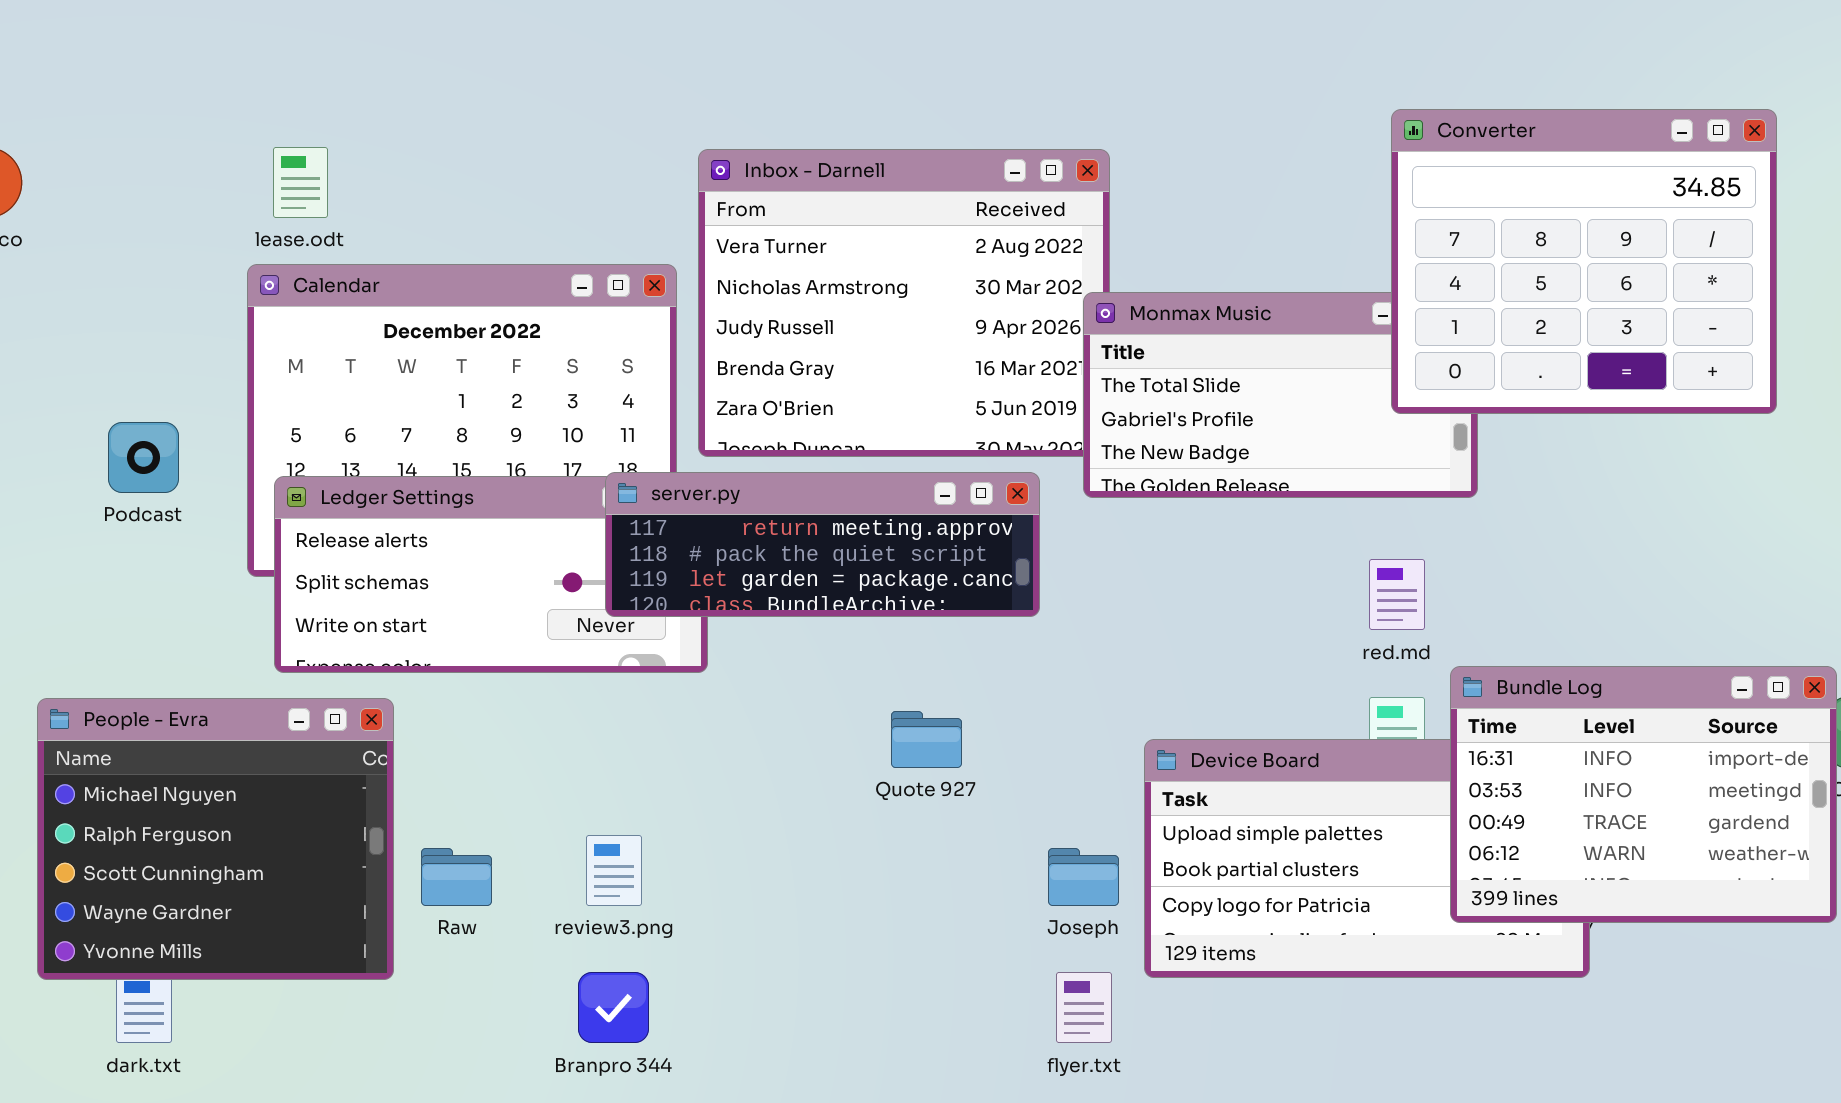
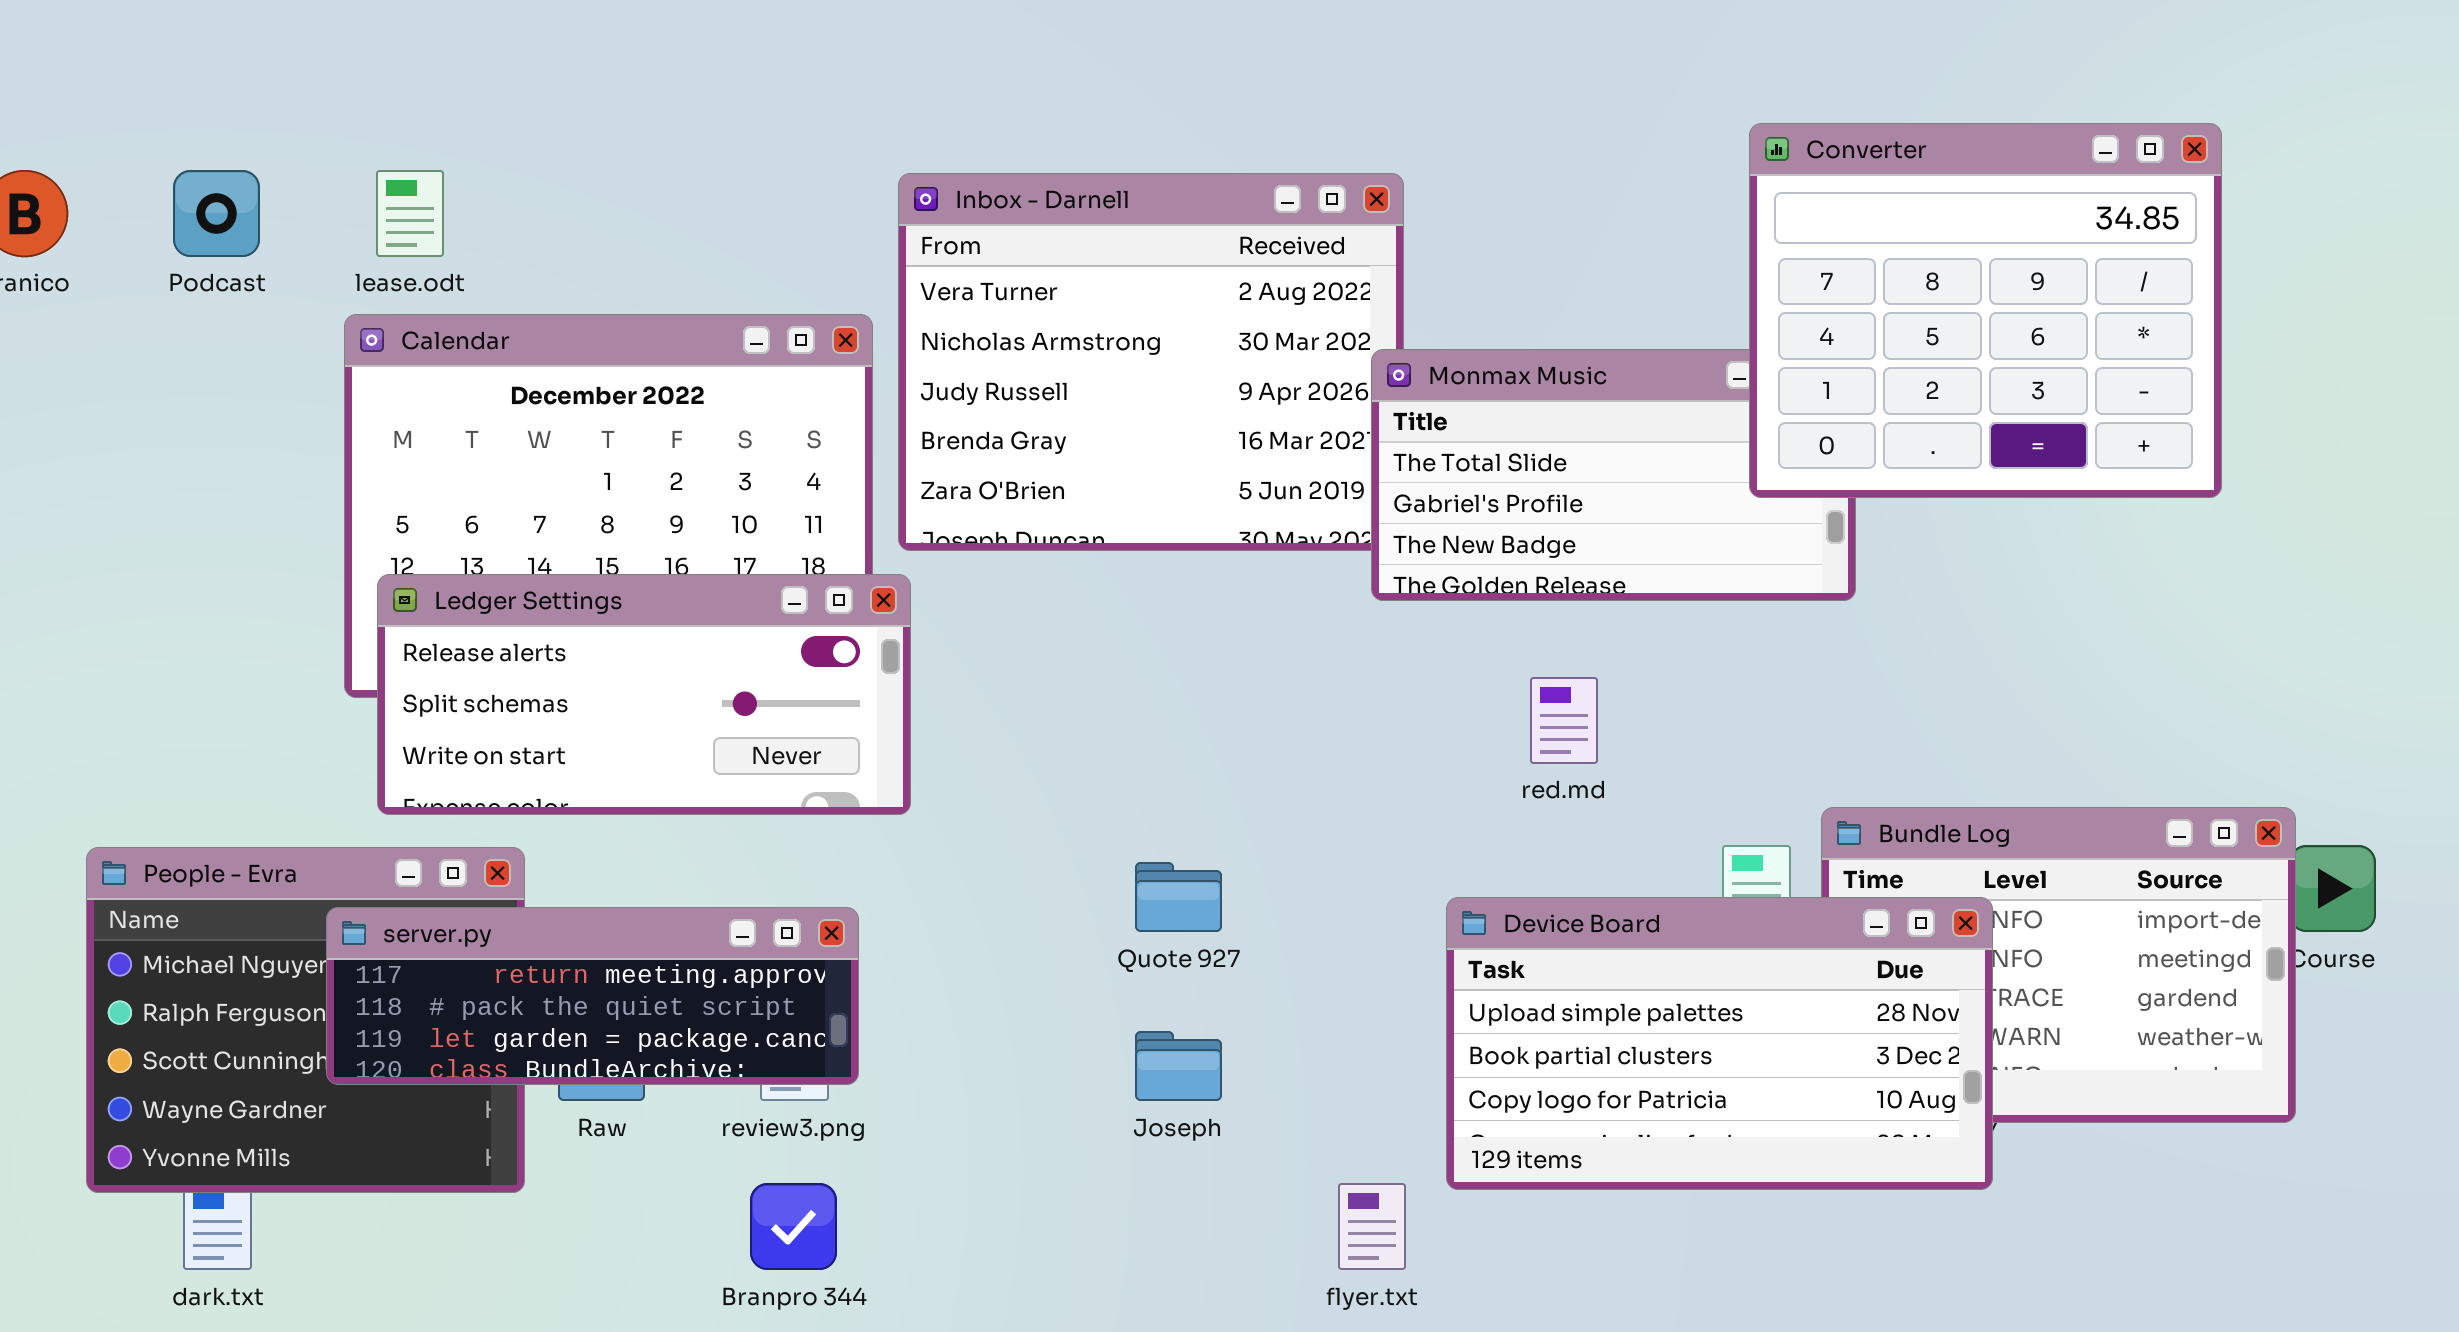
Podcast: [108,422,179,493] -> [173,170,260,257], moved
server.py: [605,472,1040,617] -> [326,907,859,1085], moved
red.md: [1369,559,1425,630] -> [1530,677,1598,764], moved
Device Board: [1144,739,1590,978] -> [1446,897,1993,1190], raised
Joseph: [1048,848,1119,906] -> [1135,1031,1222,1101], moved

